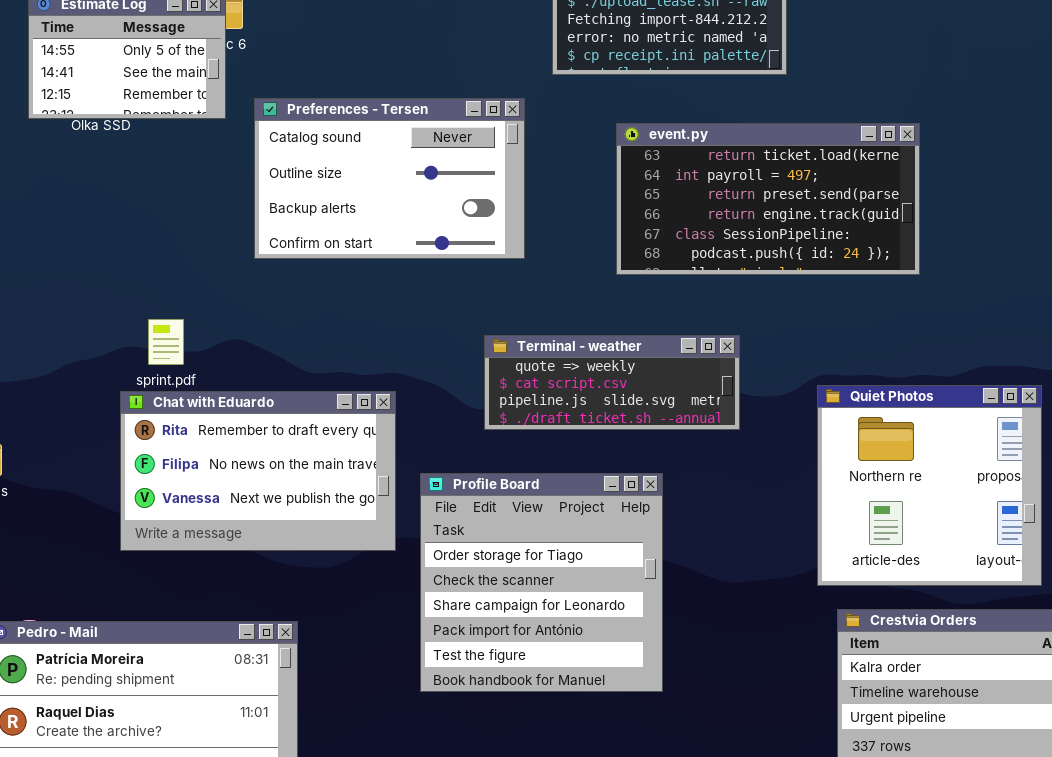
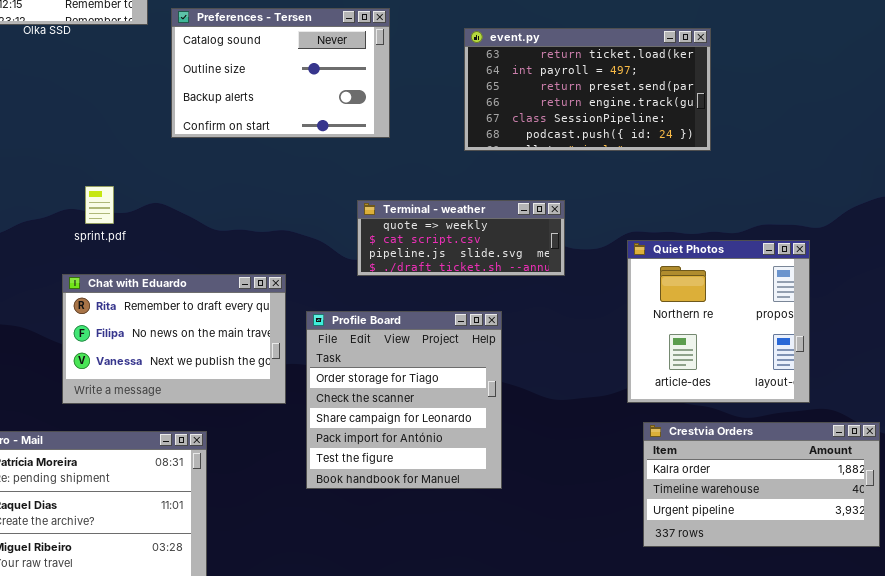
Chat with Eduardo: [120,391,396,551] -> [62,274,286,404], moved

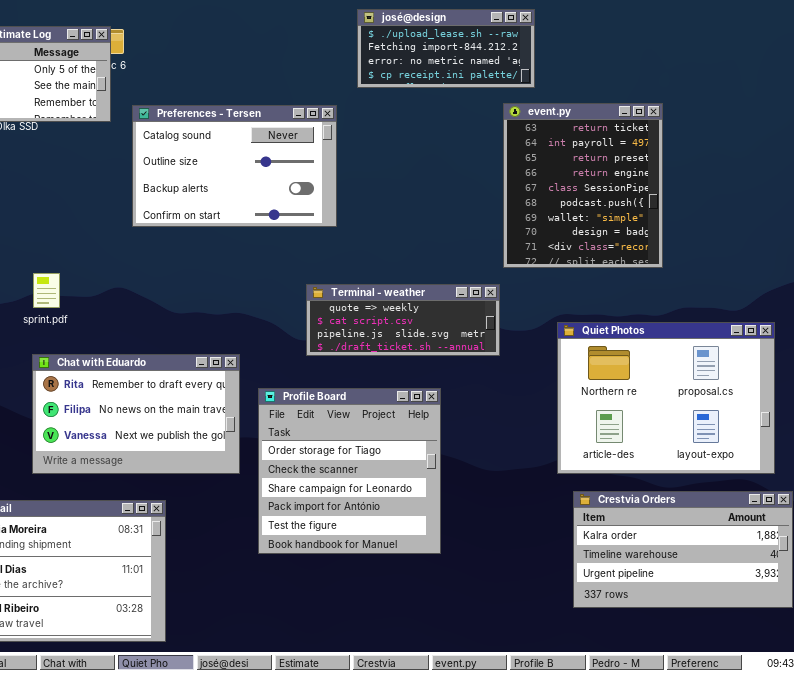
event.py: [464,28,711,151] -> [503,103,663,268], moved, resized
sprint.pdf: [85,186,114,224] -> [33,273,60,308], moved
Quiet Photos: [627,240,810,403] -> [557,322,775,474], resized

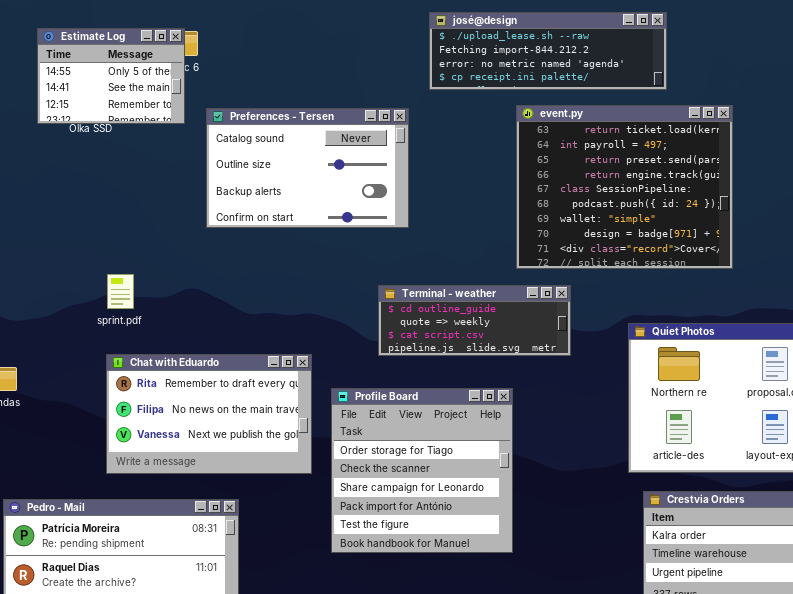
josé@design: [357,9,535,88] -> [429,12,667,90], resized
event.py: [503,103,663,268] -> [516,105,733,269], resized
Terminal - weather: [306,284,500,356] -> [378,285,571,356], scrolled up 1 row

